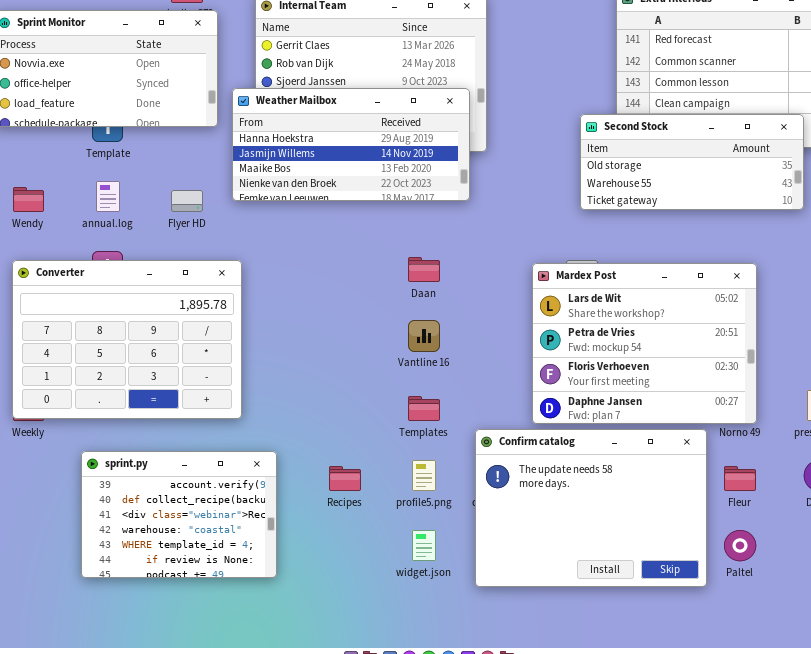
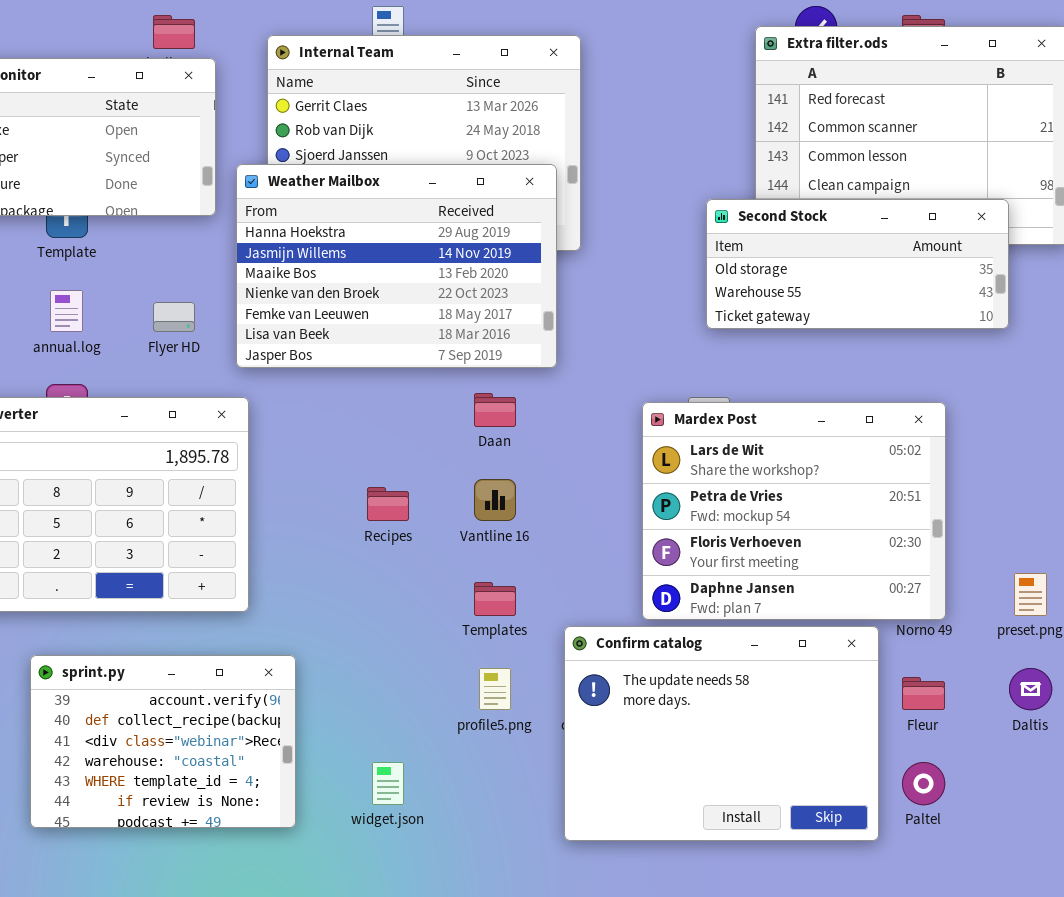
Weather Mailbox: [232,88,470,201] -> [236,164,557,368], resized
Recipes: [329,466,361,491] -> [367,487,409,521], moved
widget.json: [412,530,436,561] -> [372,762,404,805], moved

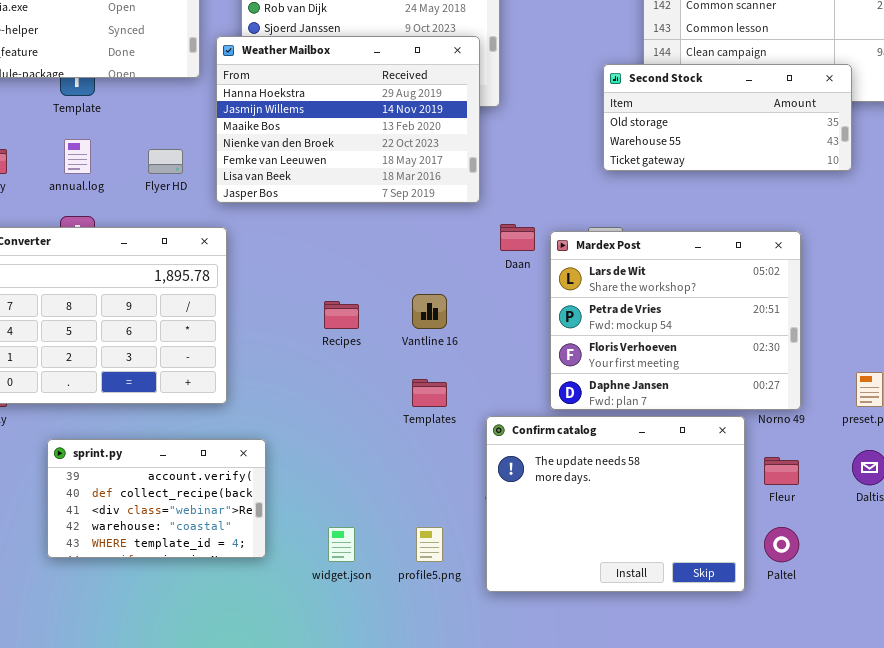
Daan: [474,393,516,427] -> [500,224,535,251], moved
sprint.py: [30,655,296,828] -> [47,439,266,558], resized
profile5.png: [479,668,511,710] -> [416,527,443,562], moved

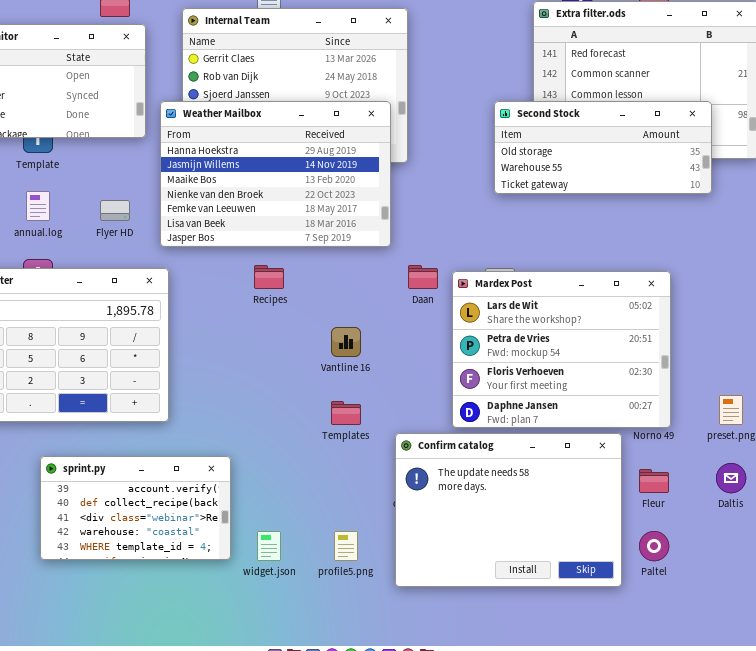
Second Stock: [603,64,852,171] -> [494,101,712,194], moved
Recipes: [324,301,359,329] -> [254,265,284,289], moved
sprint.py: [47,439,266,558] -> [40,456,231,560], moved

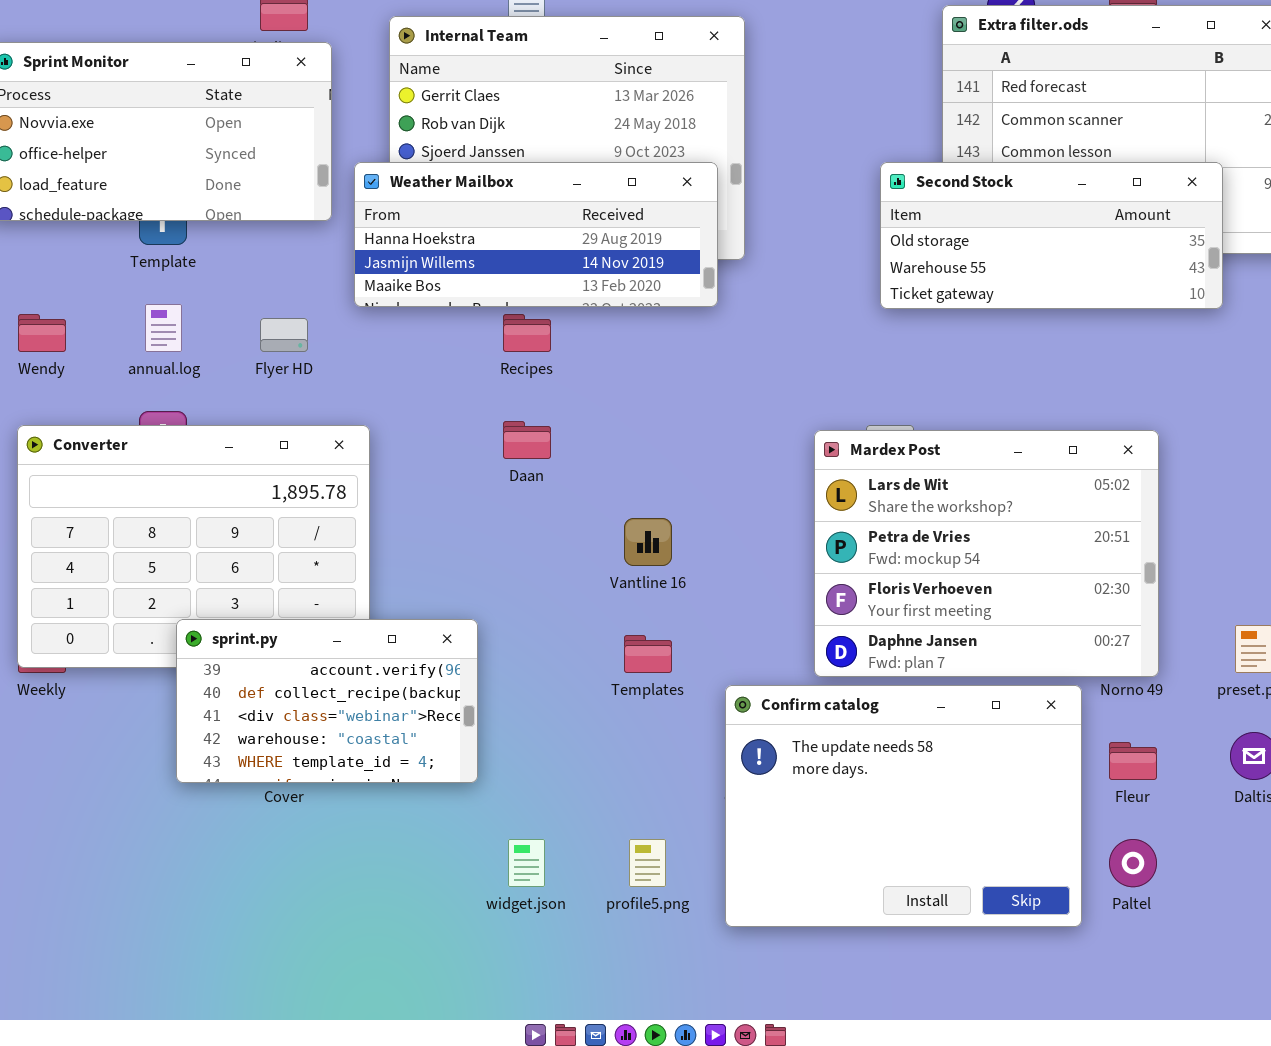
Weather Mailbox: [160,101,391,247] -> [354,162,718,307], resized
Recipes: [254,265,284,289] -> [503,314,551,352], moved
Daan: [408,265,438,289] -> [503,421,551,459], moved
sprint.py: [40,456,231,560] -> [176,619,478,783], moved

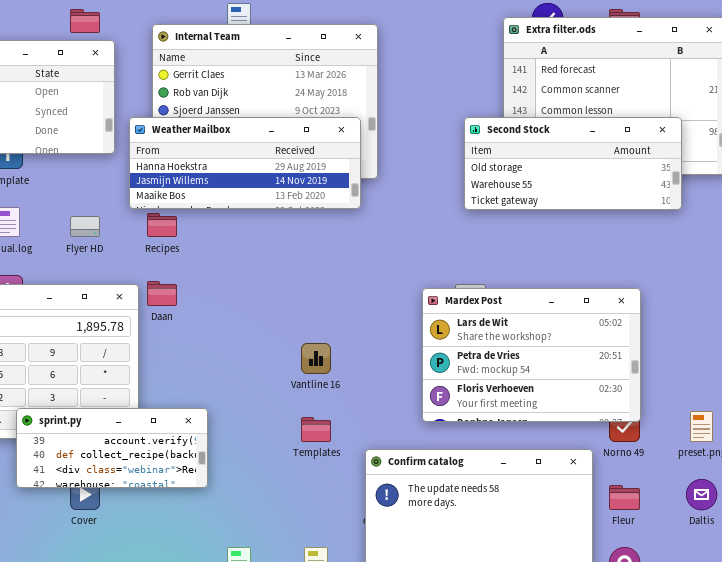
Recipes: [503,314,551,352] -> [147,213,177,237], moved
Daan: [503,421,551,459] -> [147,281,177,306], moved
Mardex Post: [814,430,1159,677] -> [422,288,641,422], resized
sprint.py: [176,619,478,783] -> [16,408,208,488], resized

